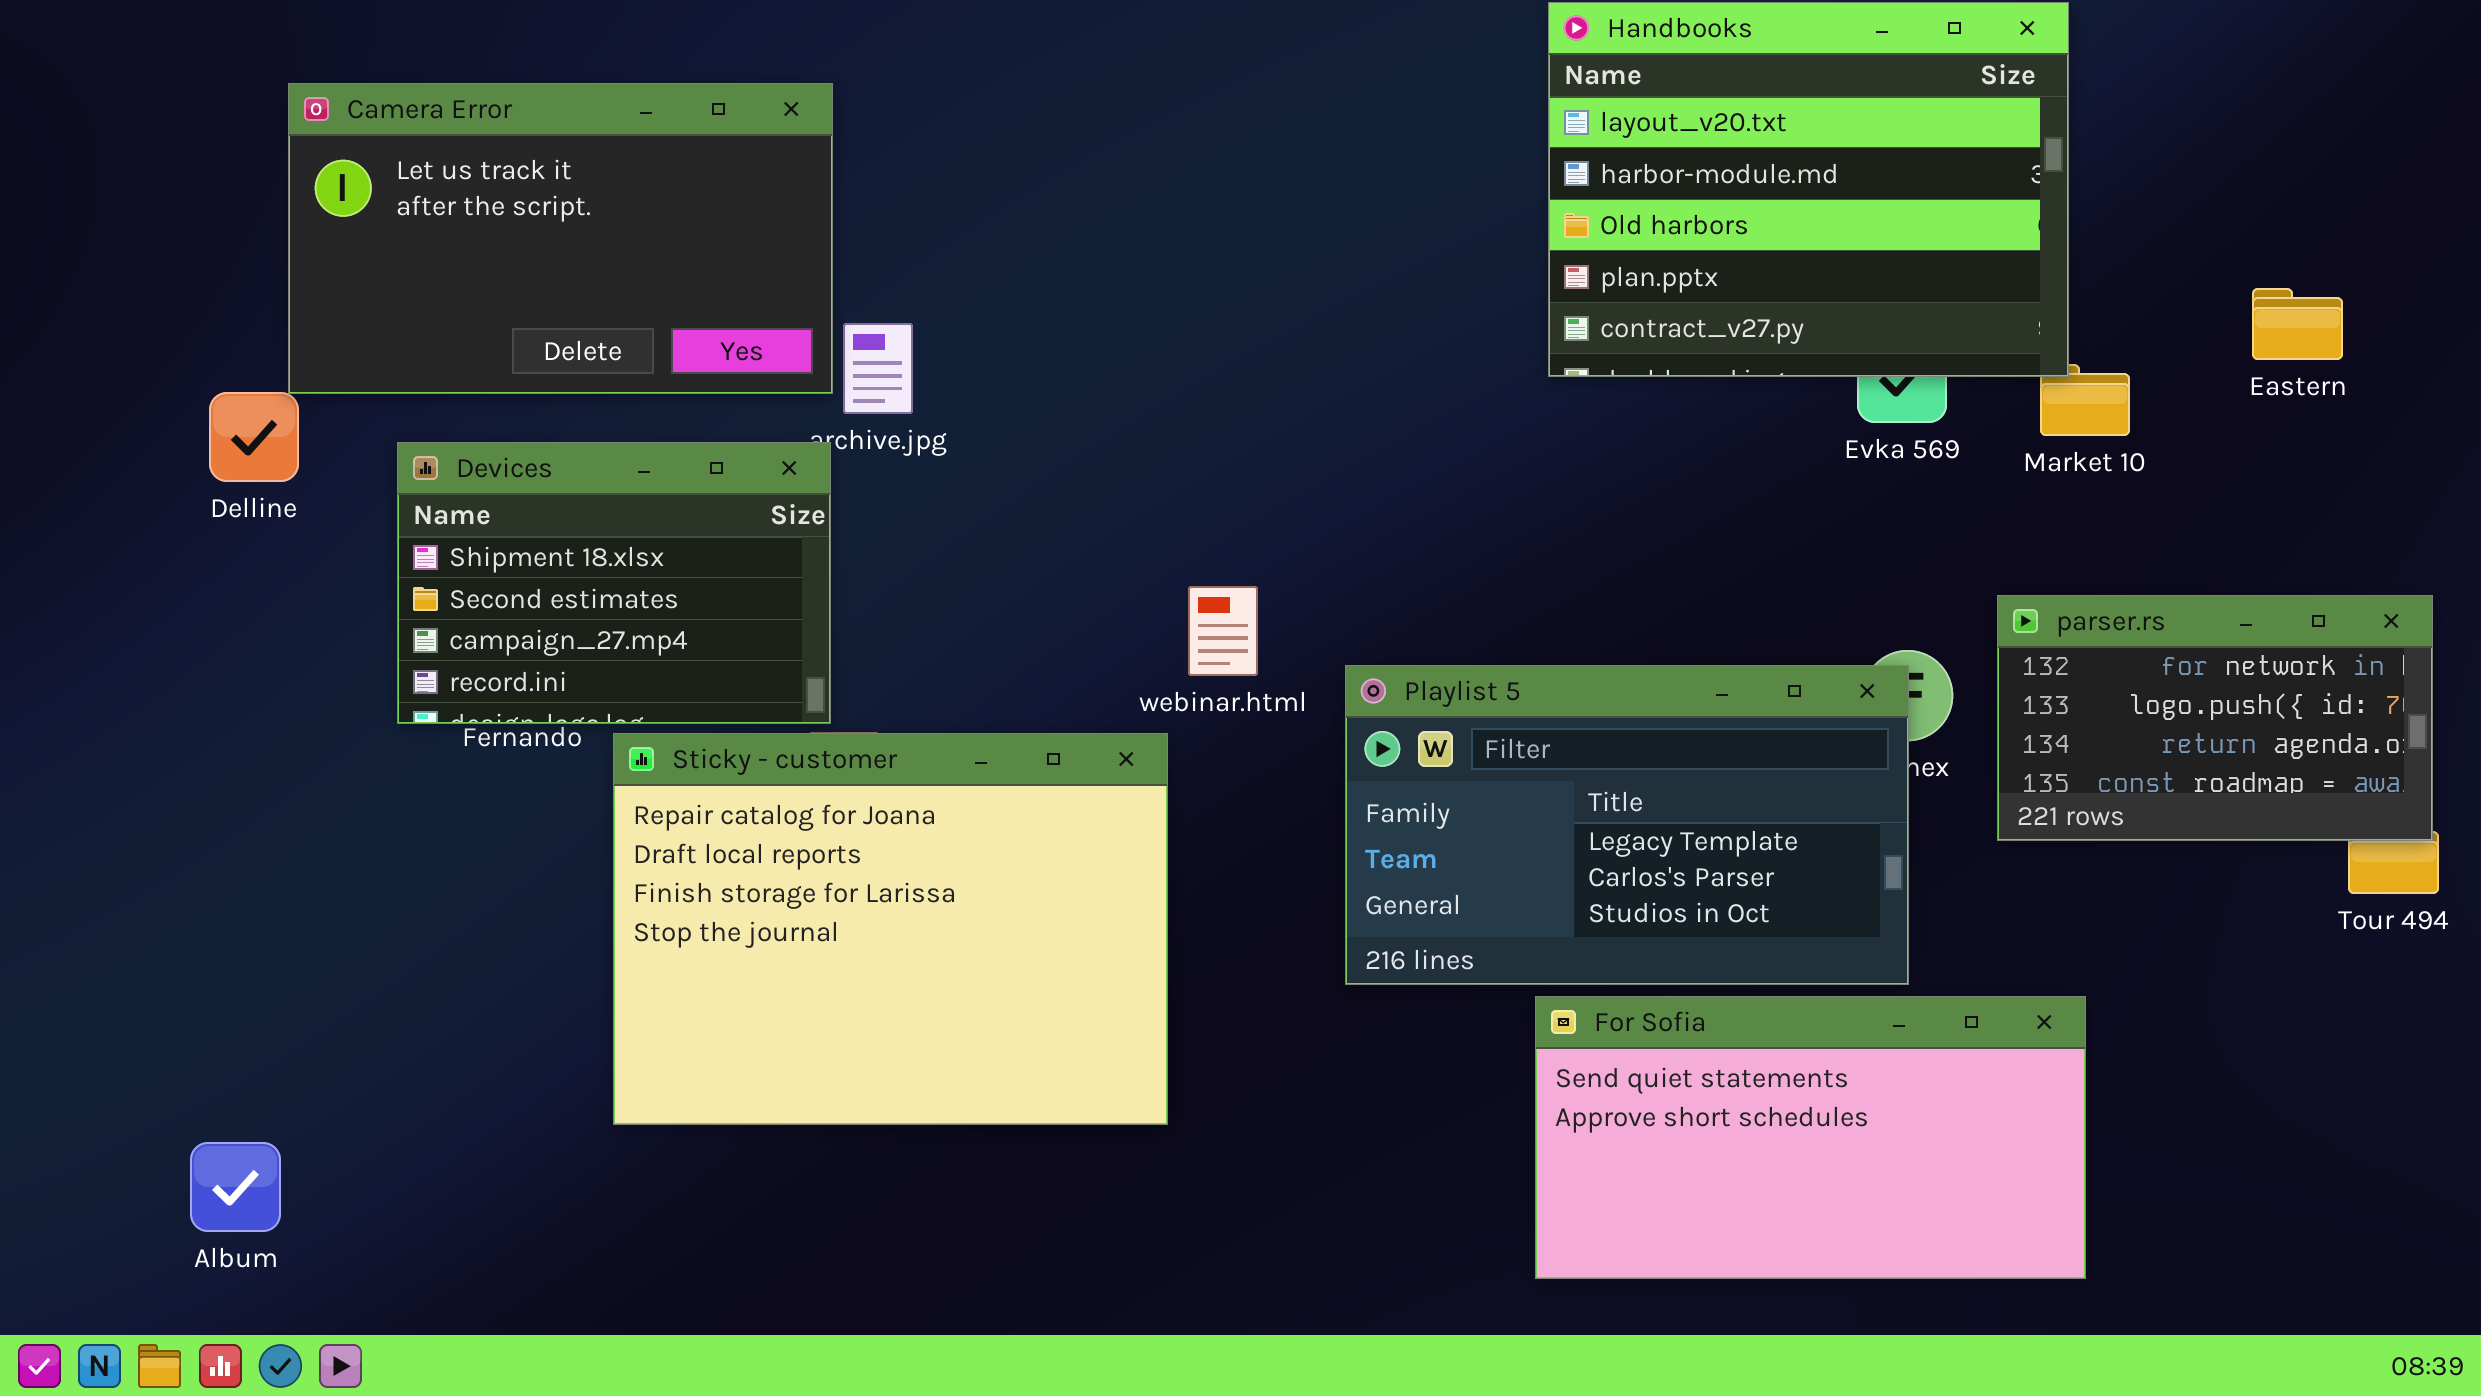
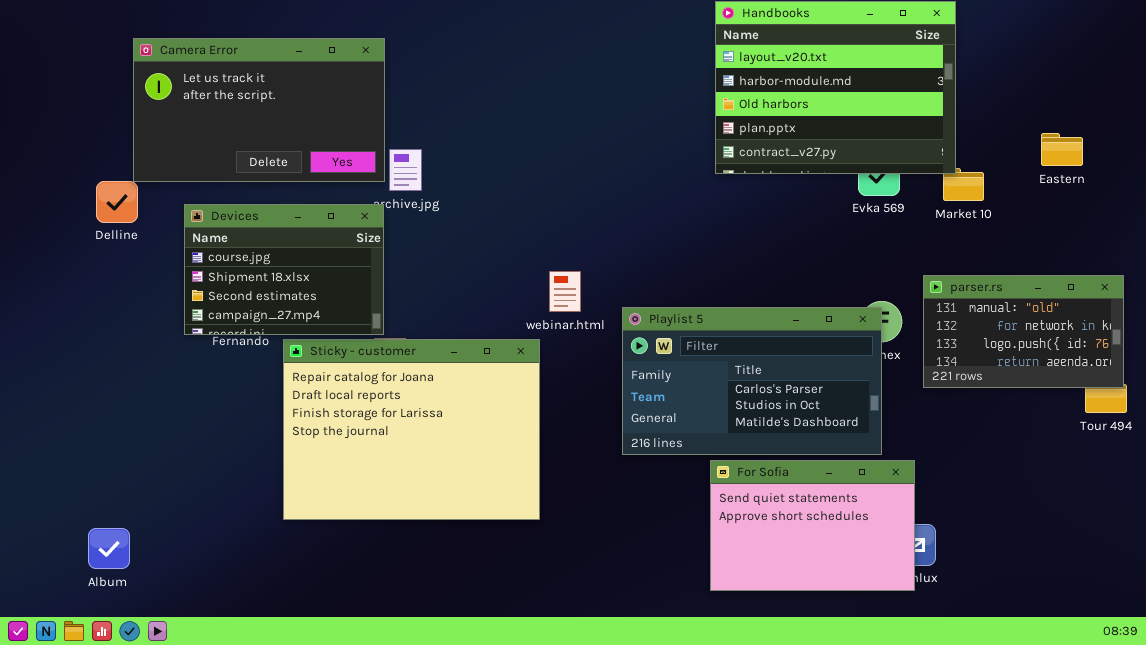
Devices: [397,442,831,724] -> [184,204,384,335], scrolled up 1 row
parser.rs: [1997,595,2433,841] -> [923,275,1124,388], scrolled up 1 row
Playlist 5: [1345,665,1909,985] -> [622,307,882,455], scrolled down 1 row
For Sofia: [1535,996,2086,1279] -> [710,460,915,591], resized

